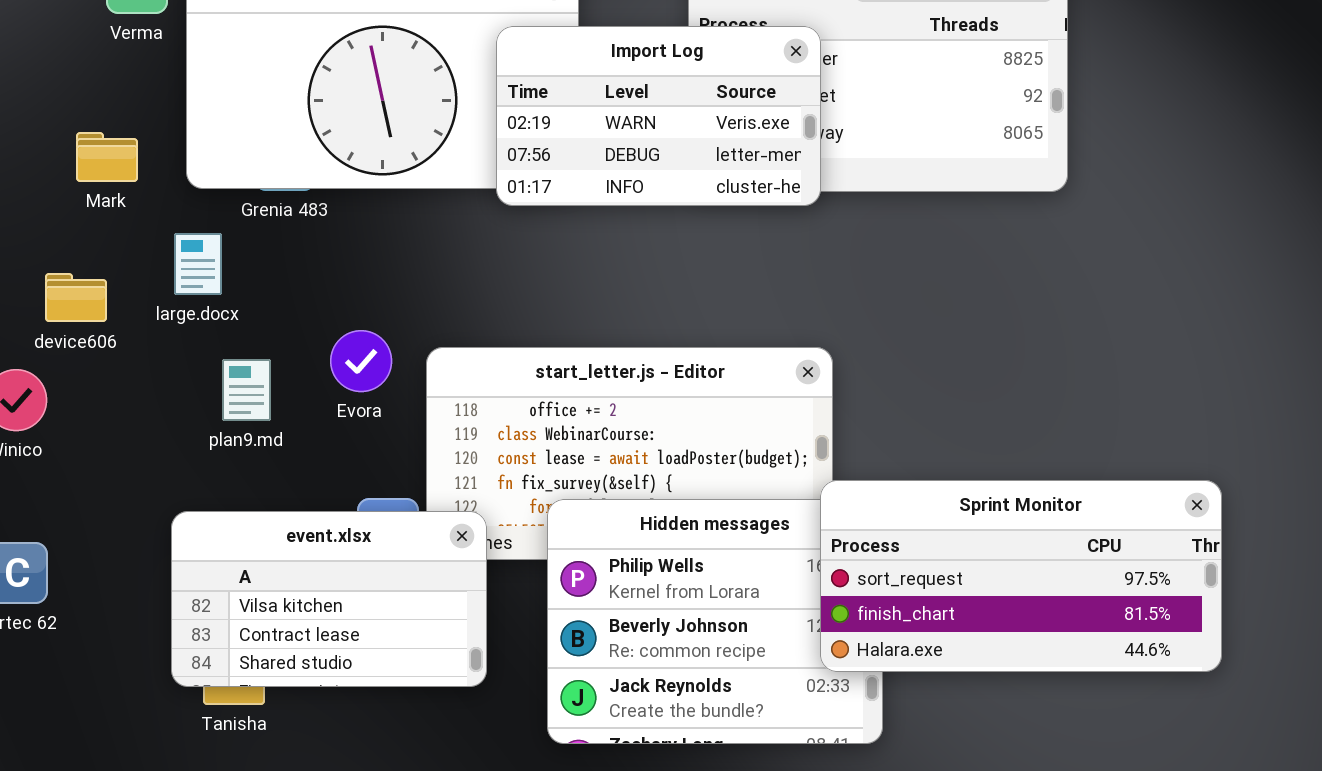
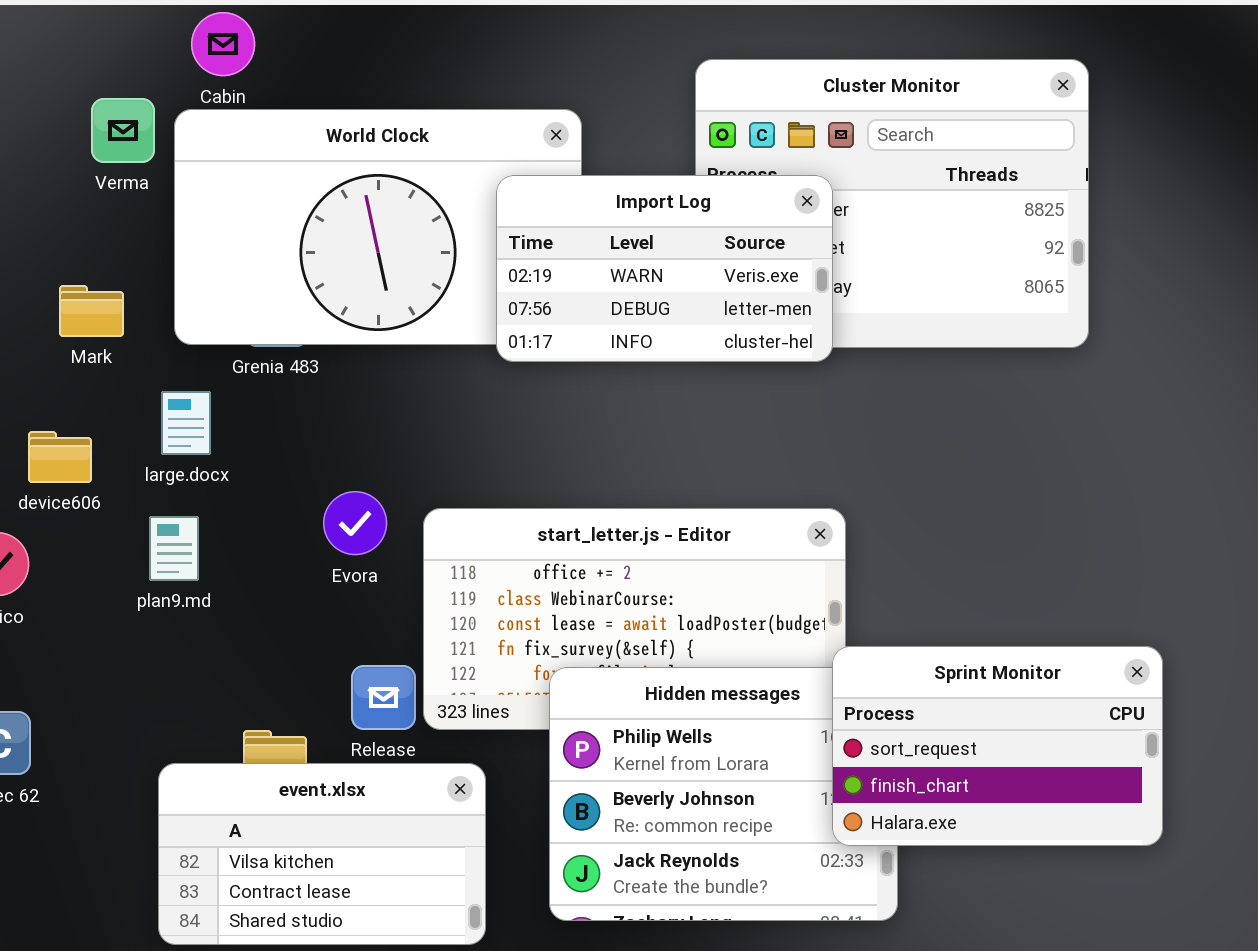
plan9.md: [222,359,271,421] -> [149,516,199,581], moved
Sprint Monitor: [820,480,1222,672] -> [832,646,1163,846], resized
event.xlsx: [171,511,487,687] -> [158,763,486,945], moved

